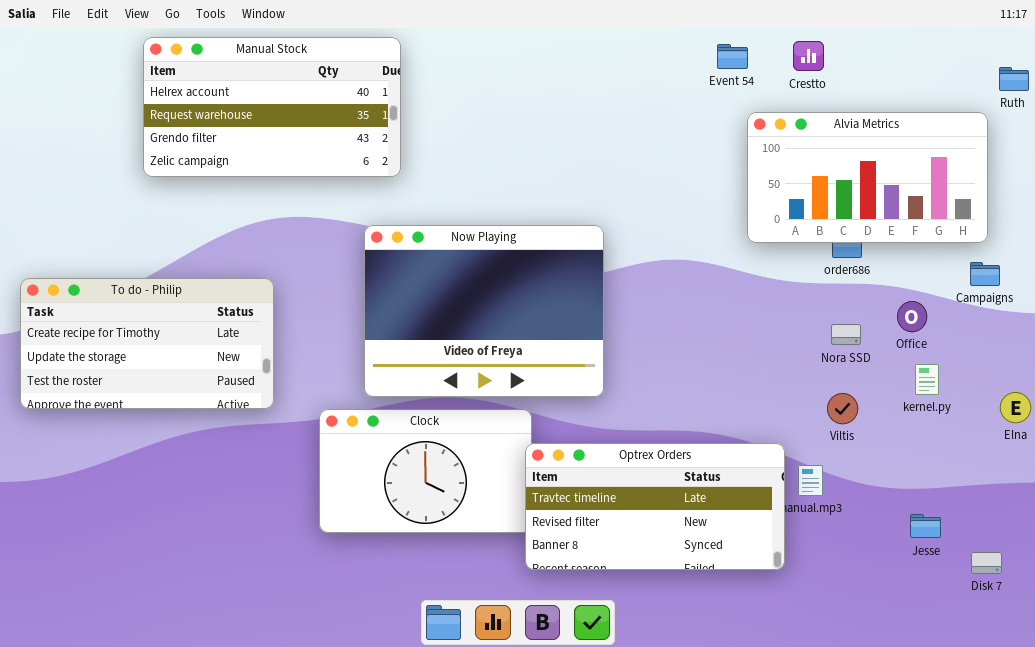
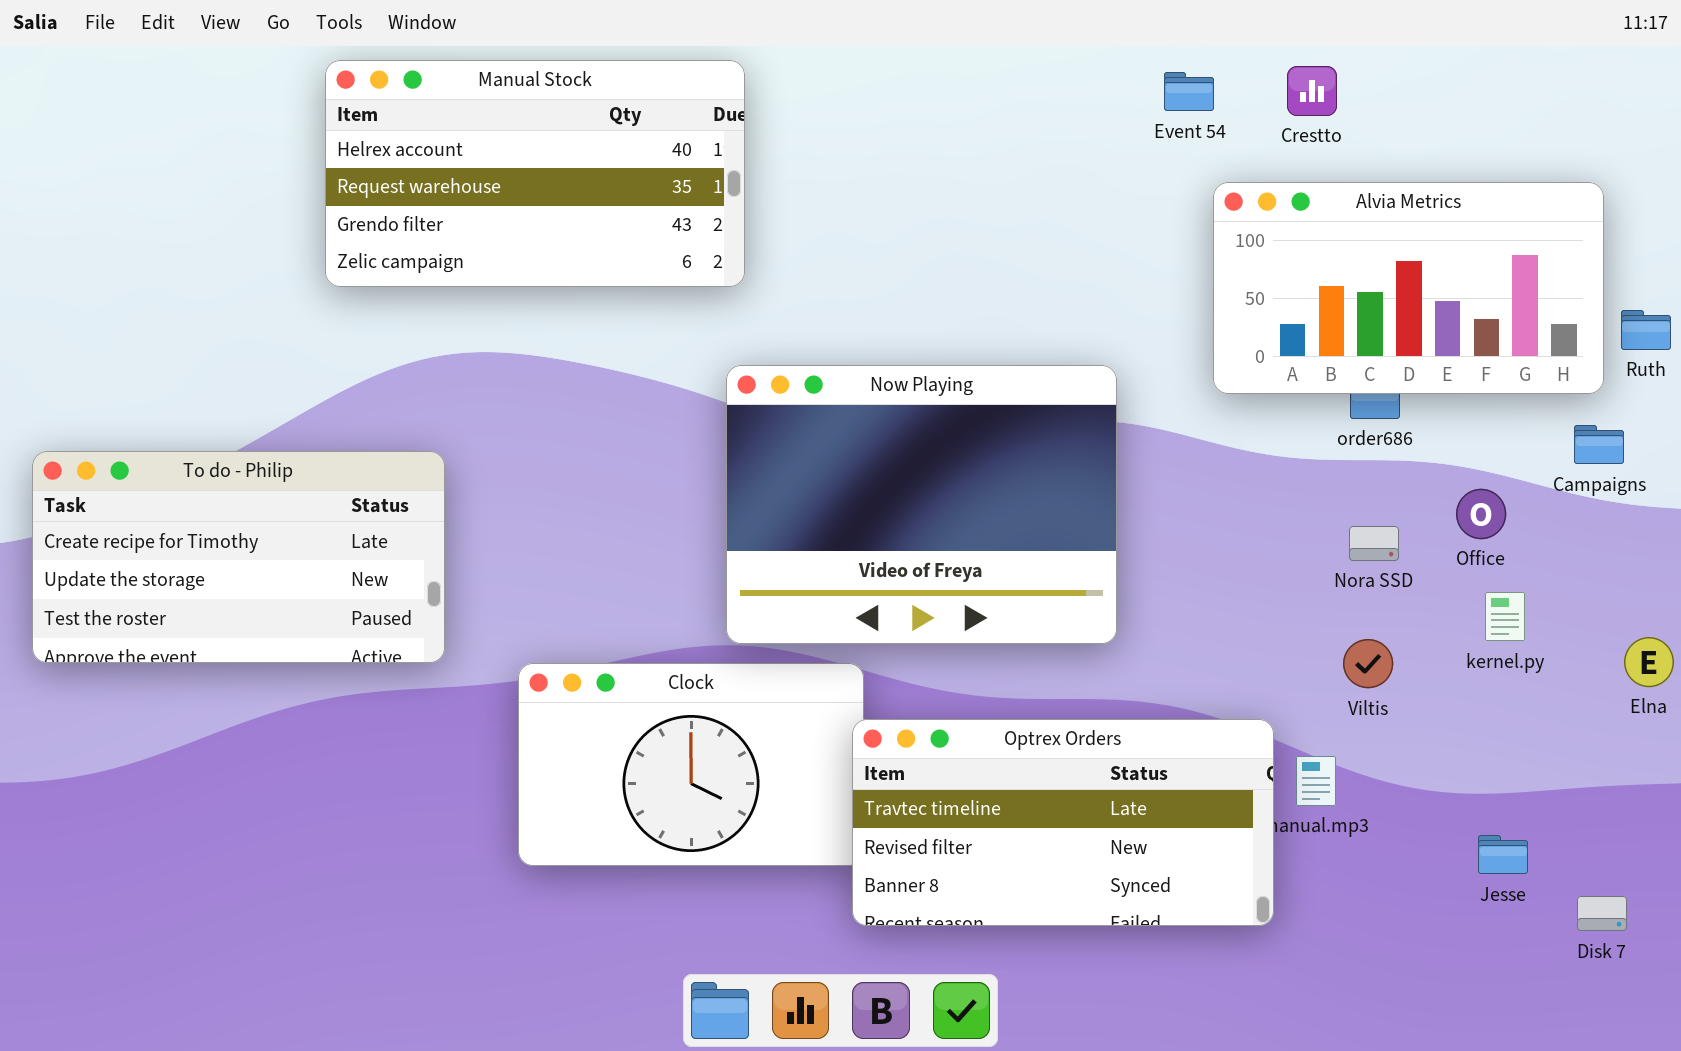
Manual Stock: [143,37,401,177] -> [325,60,745,287], moved
Ruth: [999,67,1029,91] -> [1621,310,1671,350], moved
Now Playing: [364,225,604,397] -> [726,365,1117,644], moved

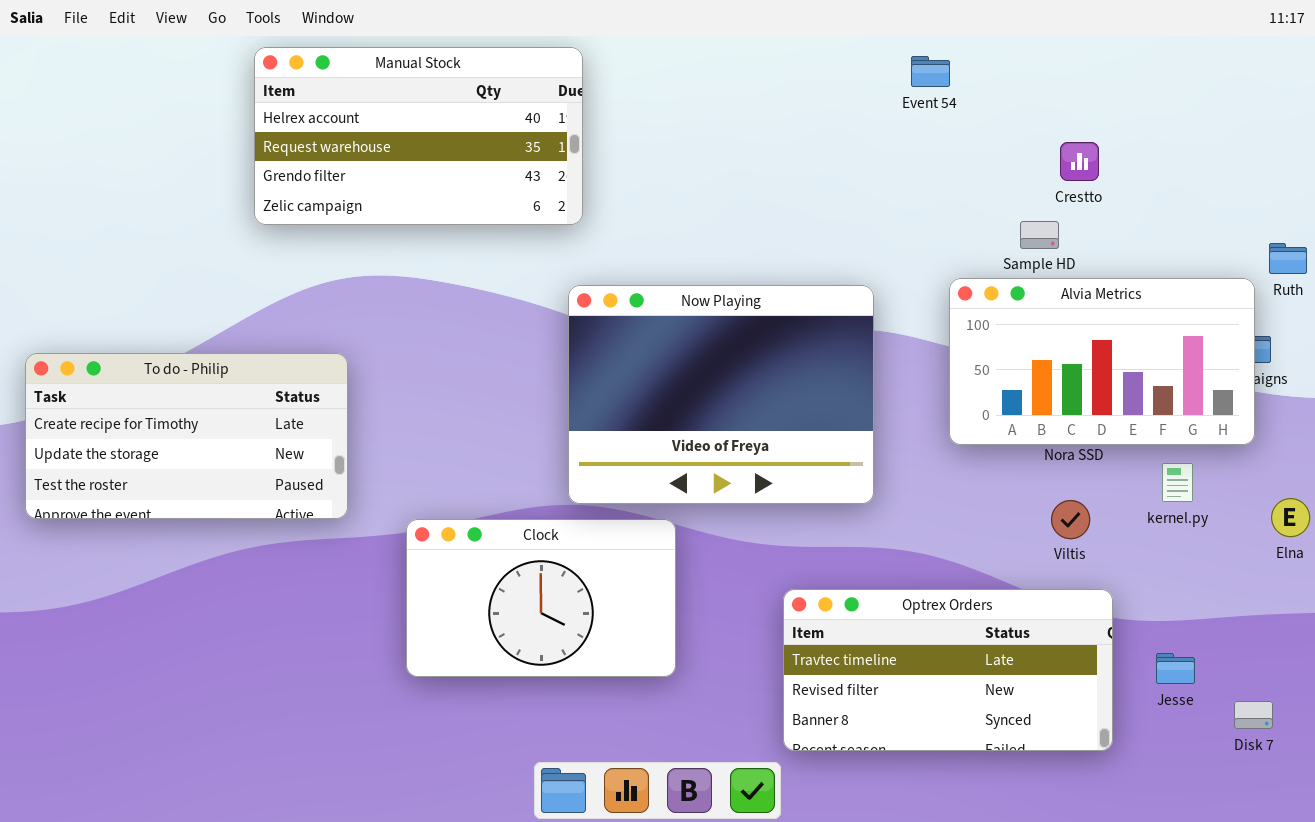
Crestto: [1287,66,1337,116] -> [1060,142,1099,181], moved
Alvia Metrics: [1213,182,1604,394] -> [949,278,1255,445], moved
Optrex Orders: [852,719,1274,926] -> [783,589,1113,751], moved

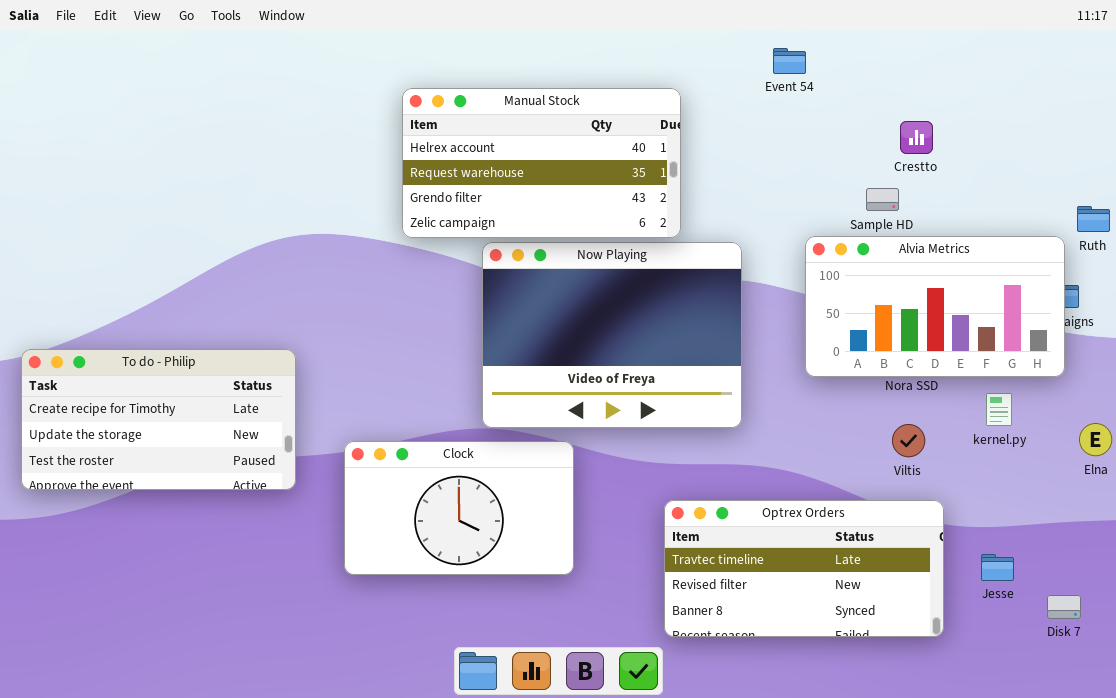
Manual Stock: [254,47,583,225] -> [402,88,681,238], moved
To do - Philip: [25,353,348,519] -> [21,349,296,490], moved

